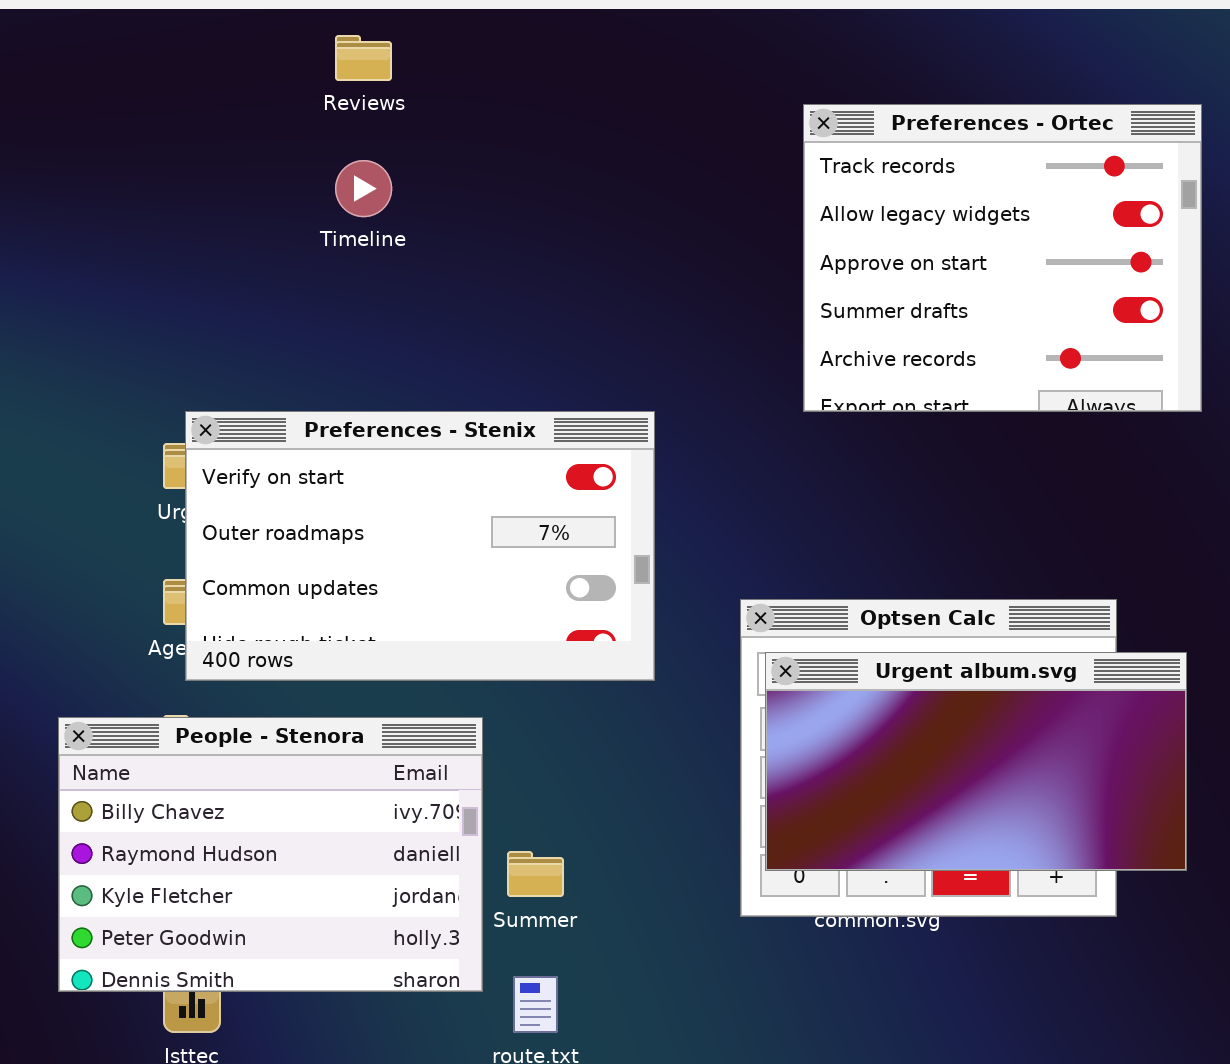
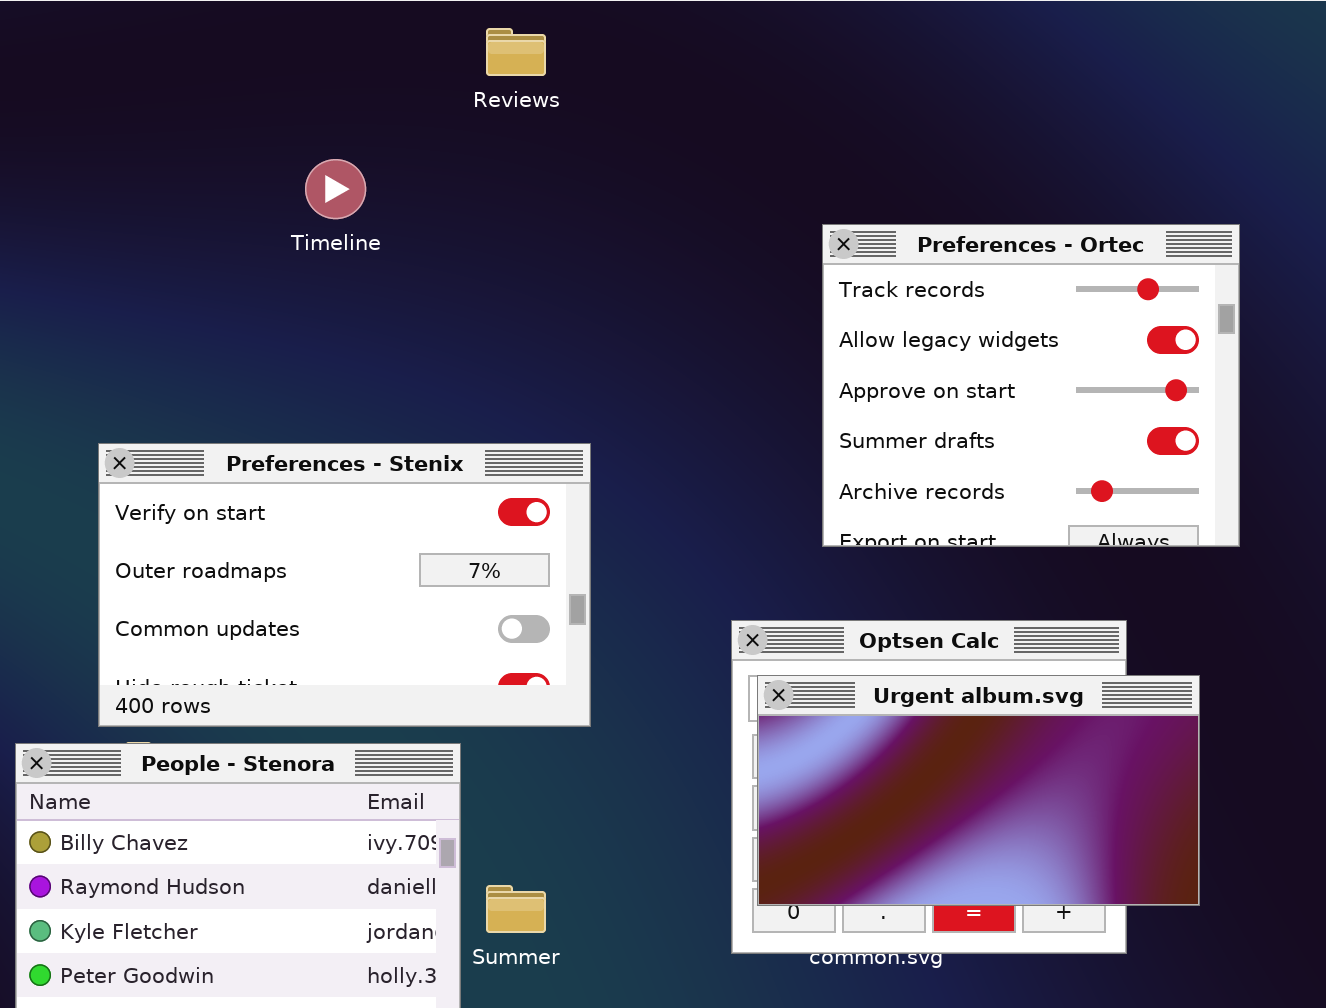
Reviews: [335,35,392,81] -> [486,28,546,76], moved
Preferences - Ortec: [803,104,1202,412] -> [822,224,1240,547], moved
Preferences - Stenix: [185,411,655,681] -> [98,443,591,727], moved

